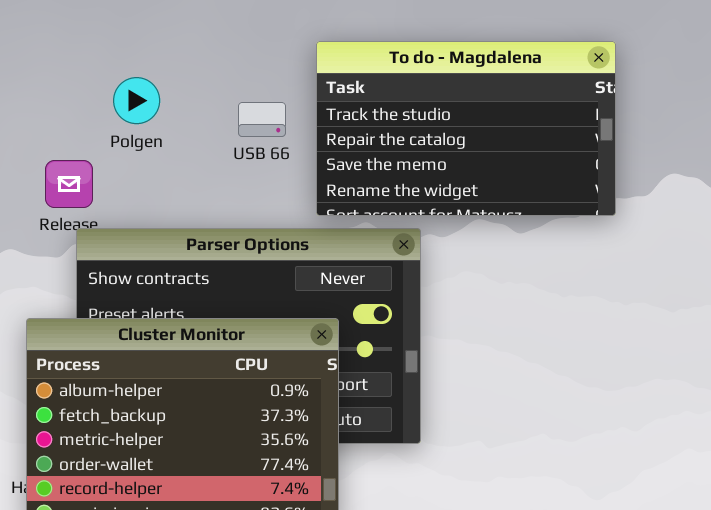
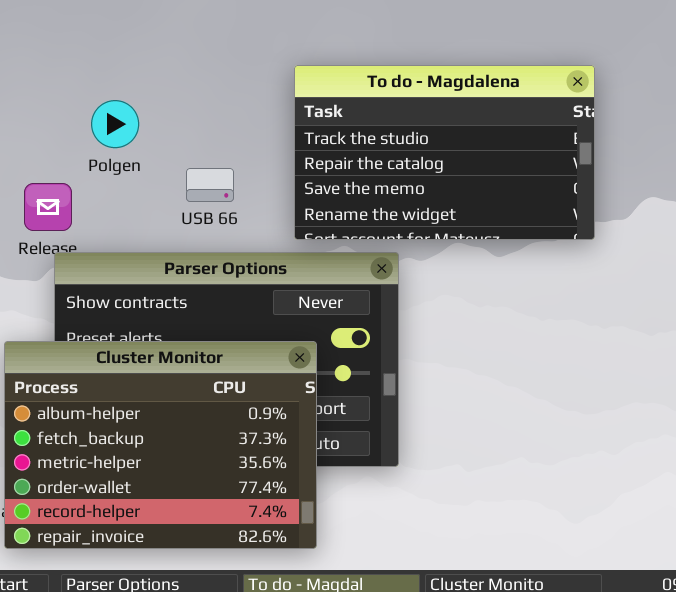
USB 66: [238,102,286,137] -> [186,168,234,202], moved

